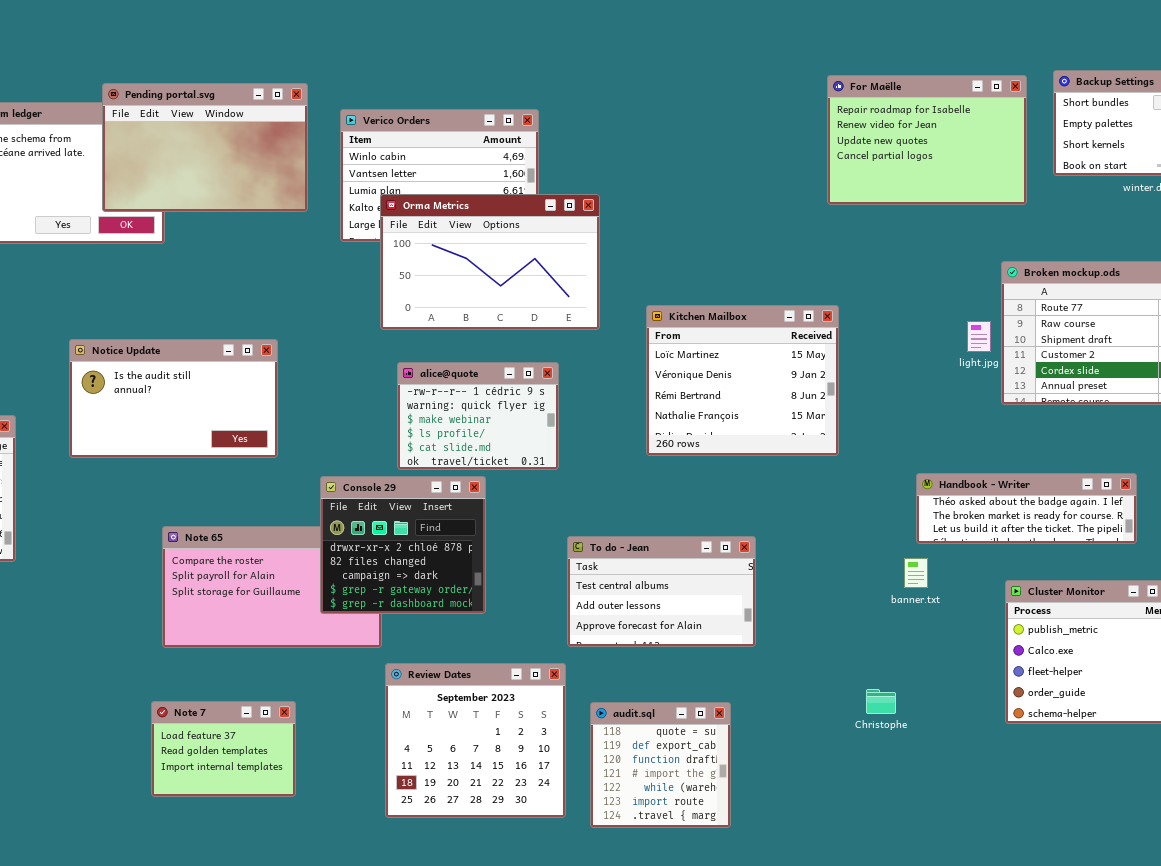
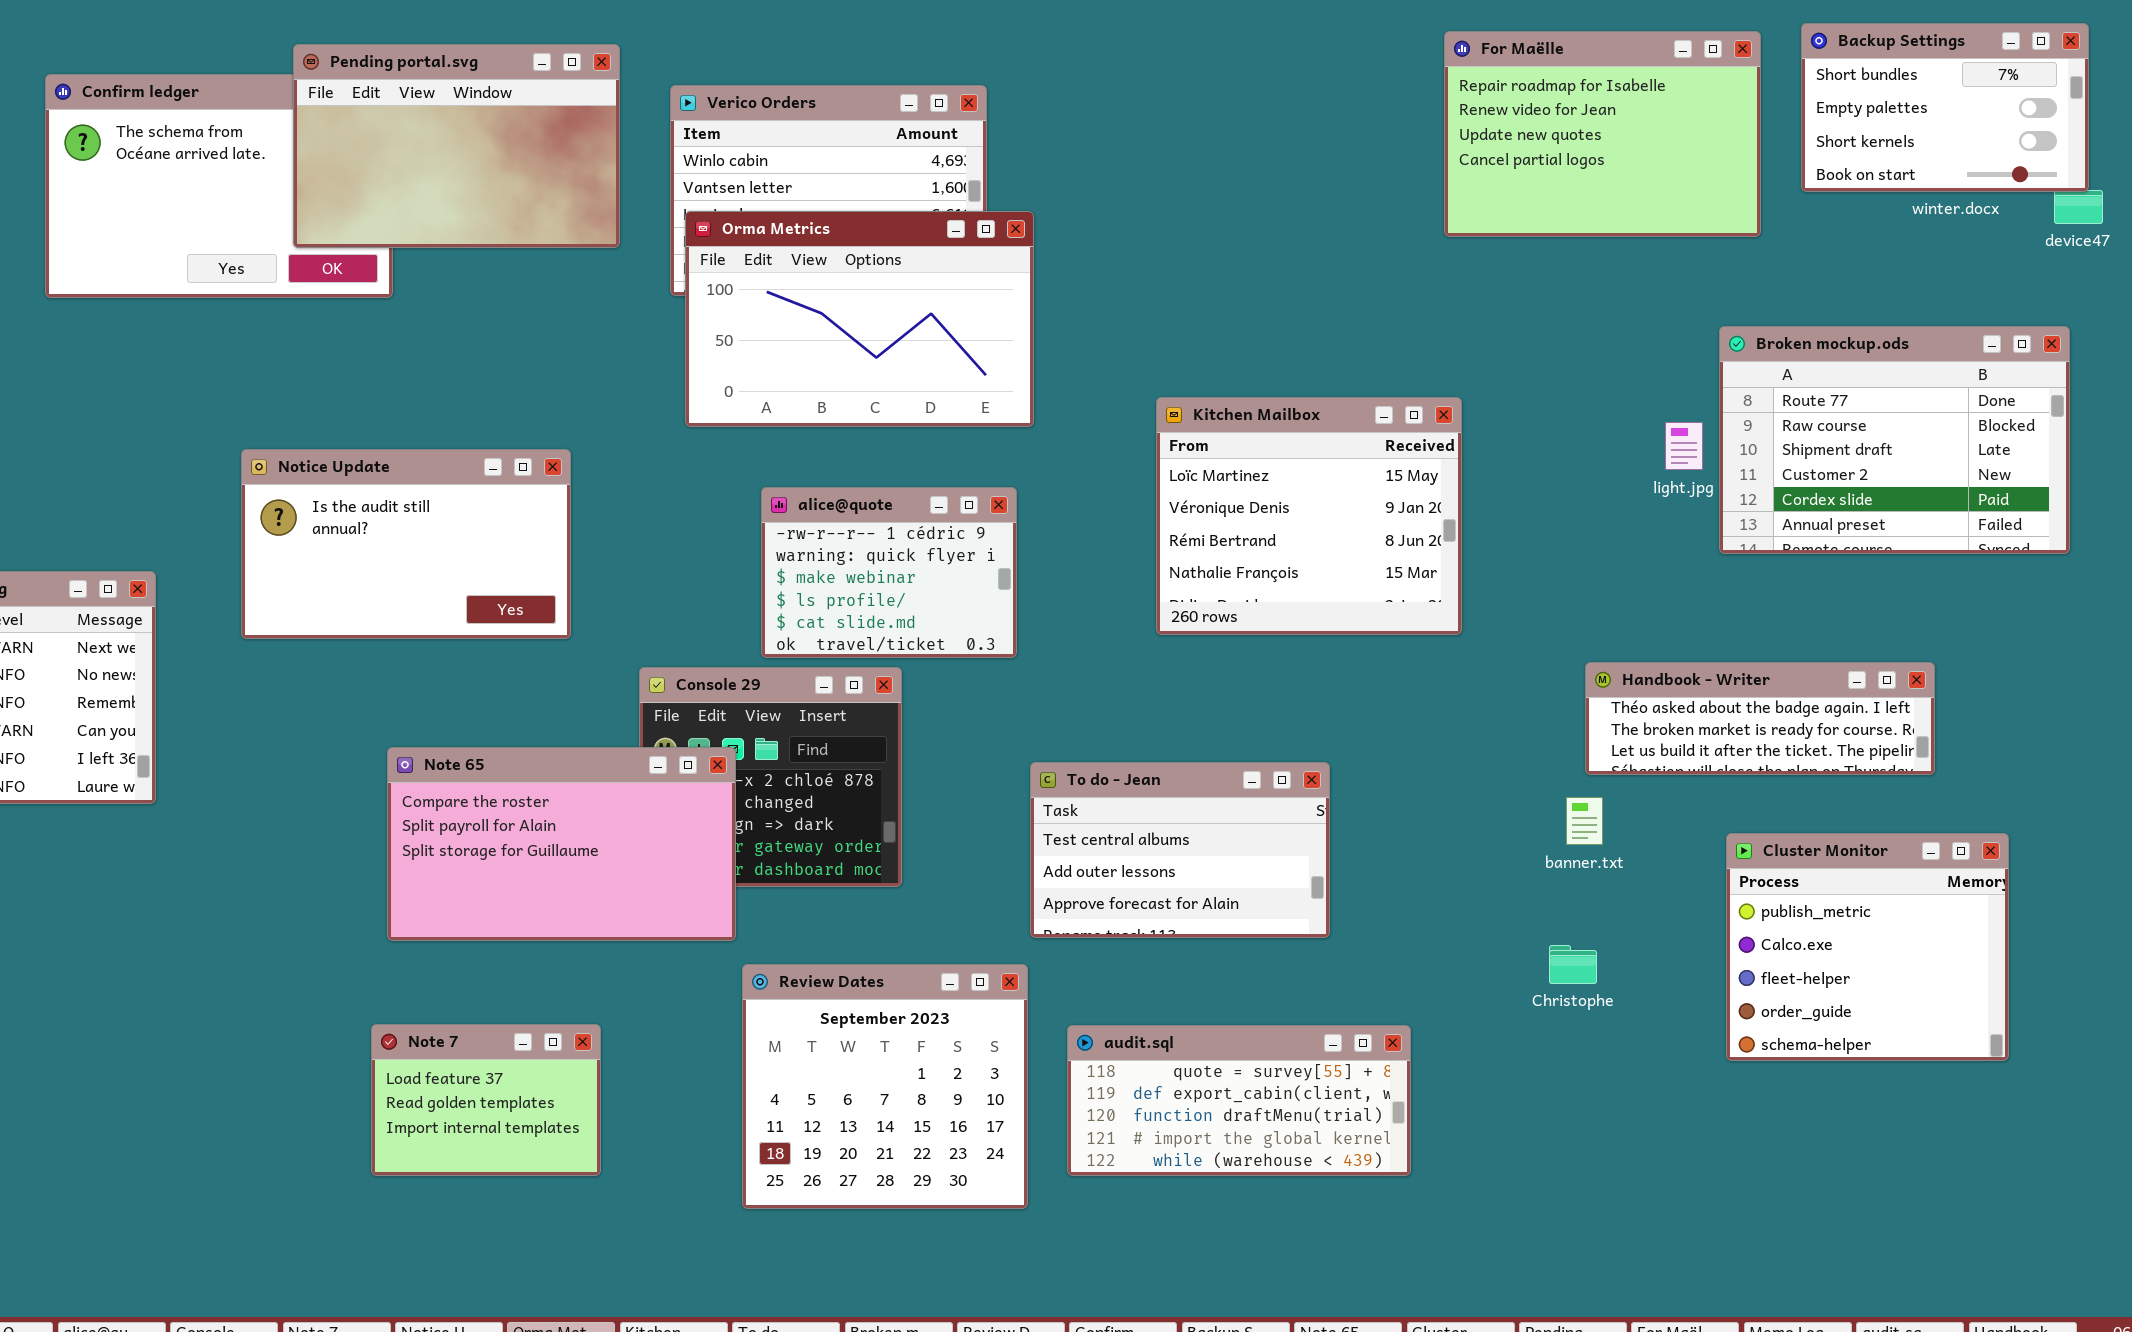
Orma Metrics: [380,194,600,330] -> [685,211,1034,427], moved
Note 65: [162,526,382,648] -> [387,747,736,941], raised
Christophe: [866,689,896,714] -> [1549,945,1597,984], moved
audit.sql: [590,702,731,828] -> [1067,1025,1411,1176], resized

